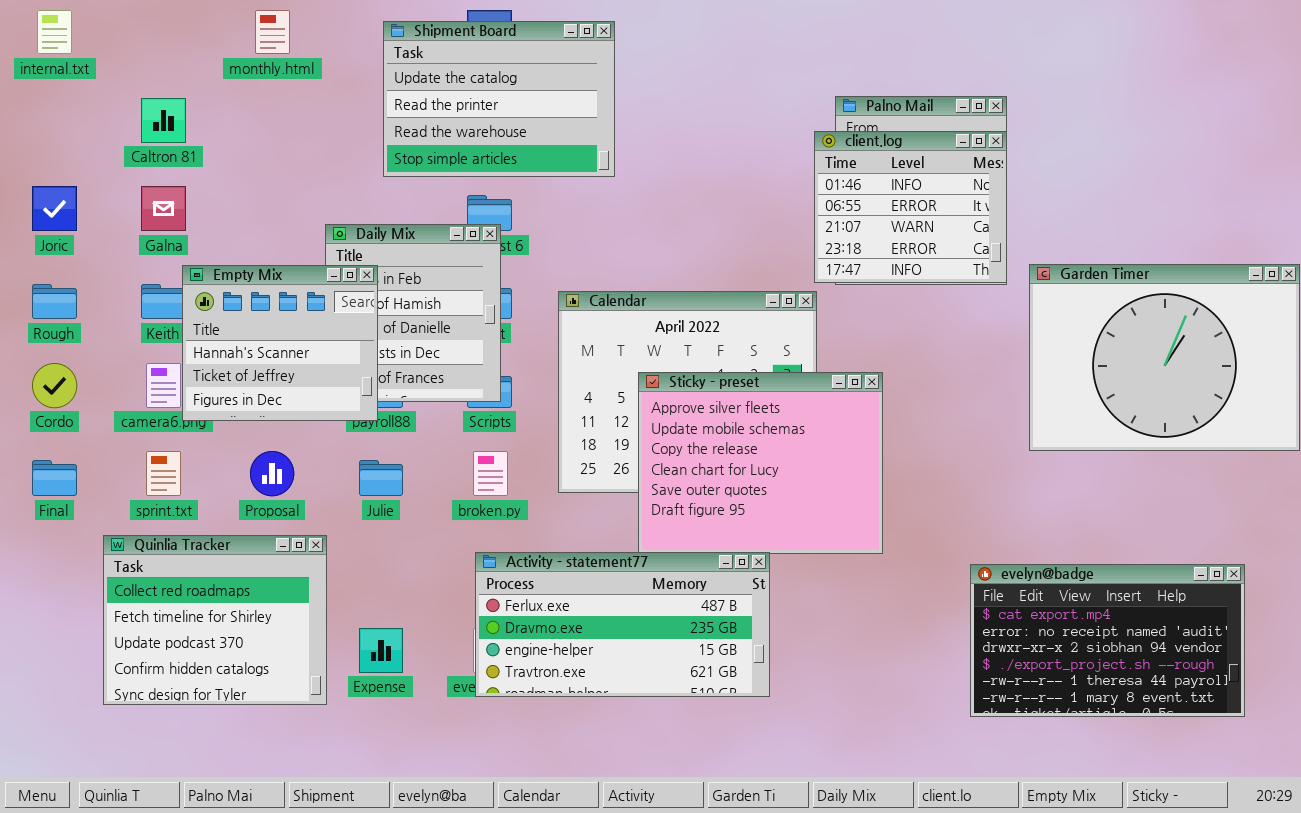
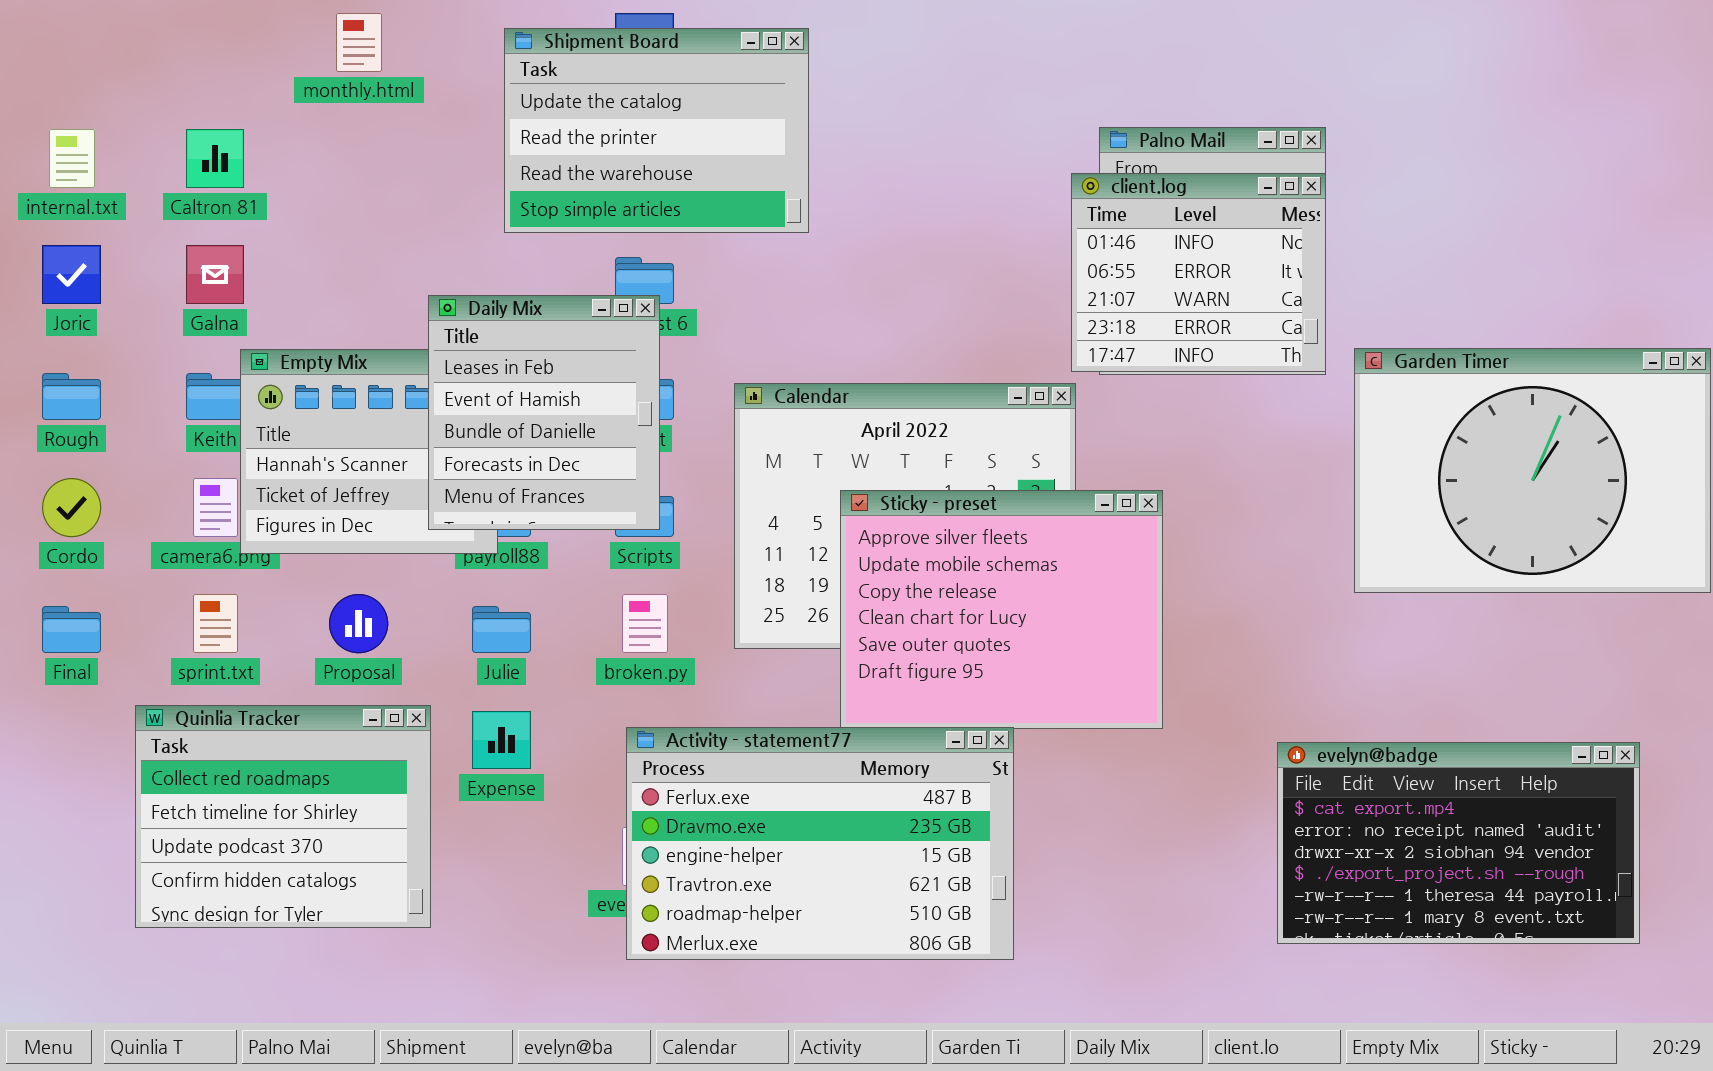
internal.txt: [37,10,72,54] -> [49,129,95,188], moved
Daily Mix: [325,224,501,402] -> [428,295,660,530], raised
Activity - statement77: [475,552,770,697] -> [626,727,1014,960], resized
Expense: [359,628,403,673] -> [472,711,531,769], moved

